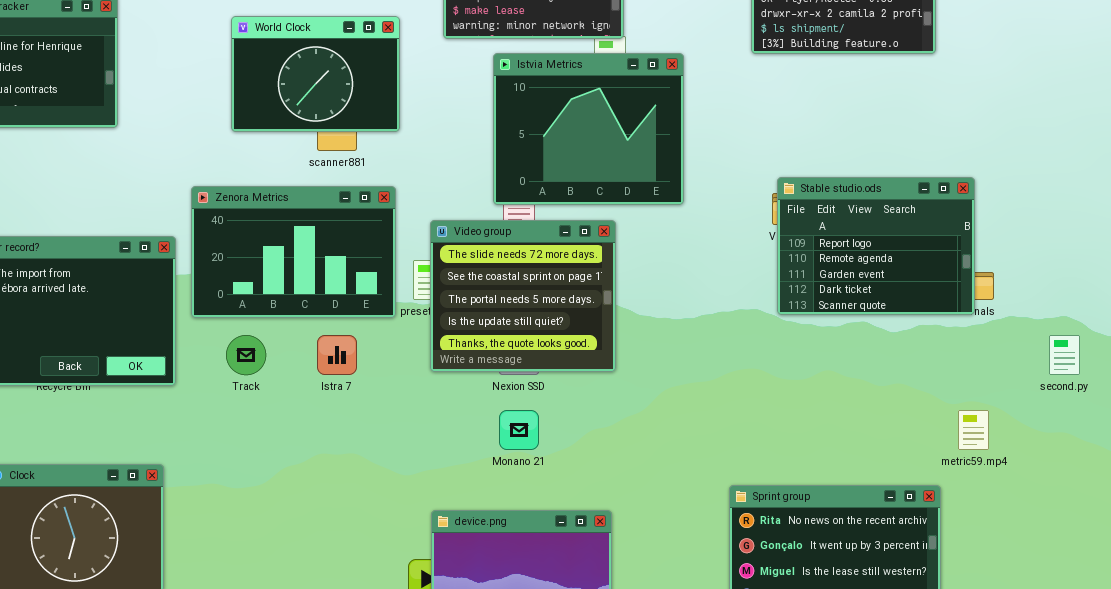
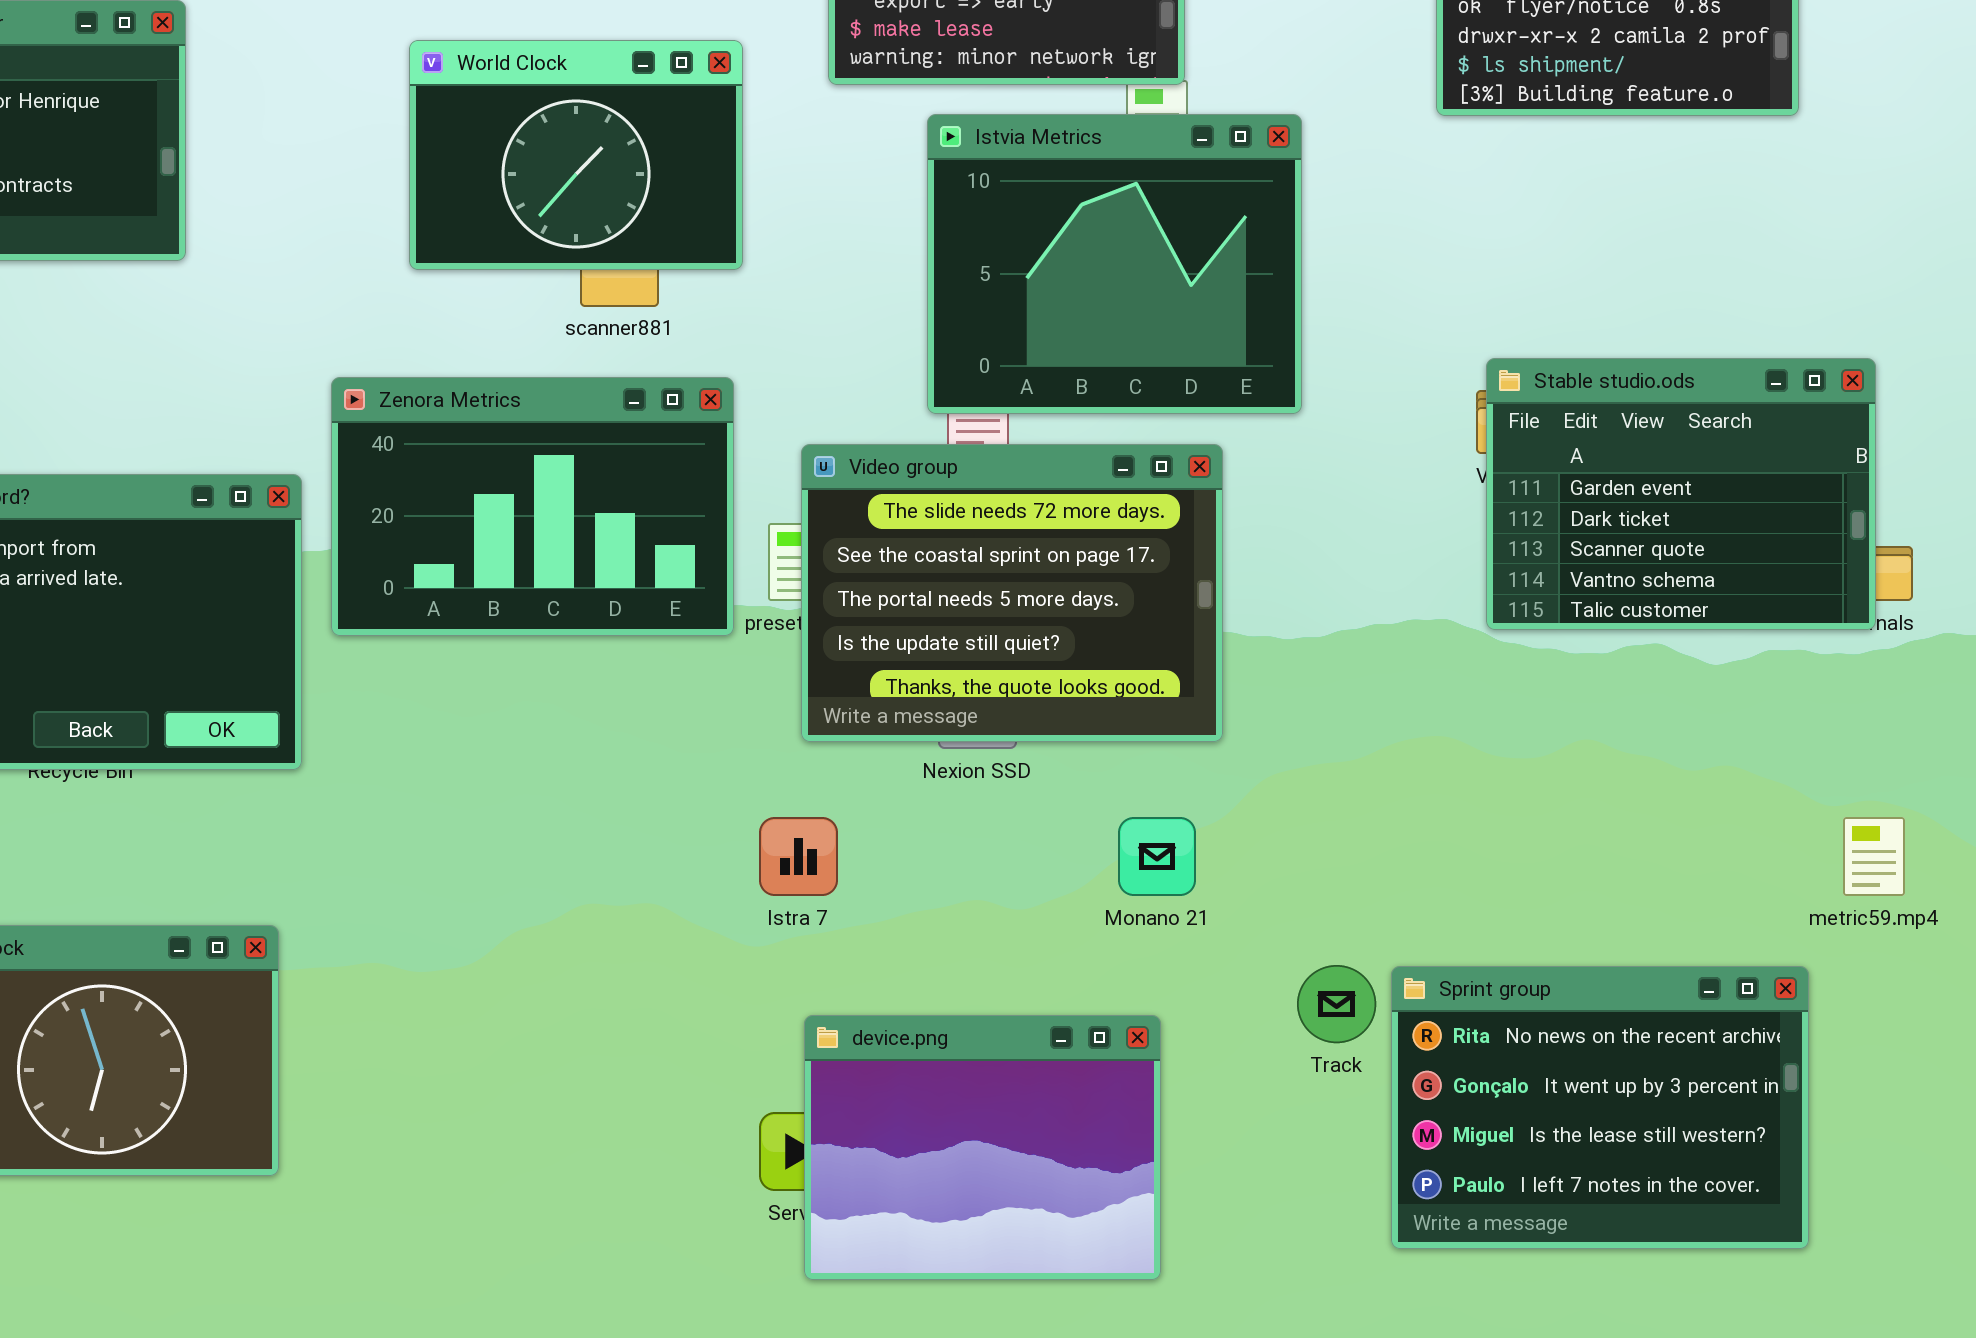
Stable studio.ods: [777,177,975,315] -> [1486,358,1876,630], scrolled down 2 rows
Video group: [430,220,616,372] -> [801,444,1223,742], resized
Track: [226,335,266,375] -> [1297,965,1376,1043], moved
Istra 7: [317,335,357,375] -> [759,817,838,896], moved
Monano 21: [499,410,539,450] -> [1118,817,1196,896], moved

